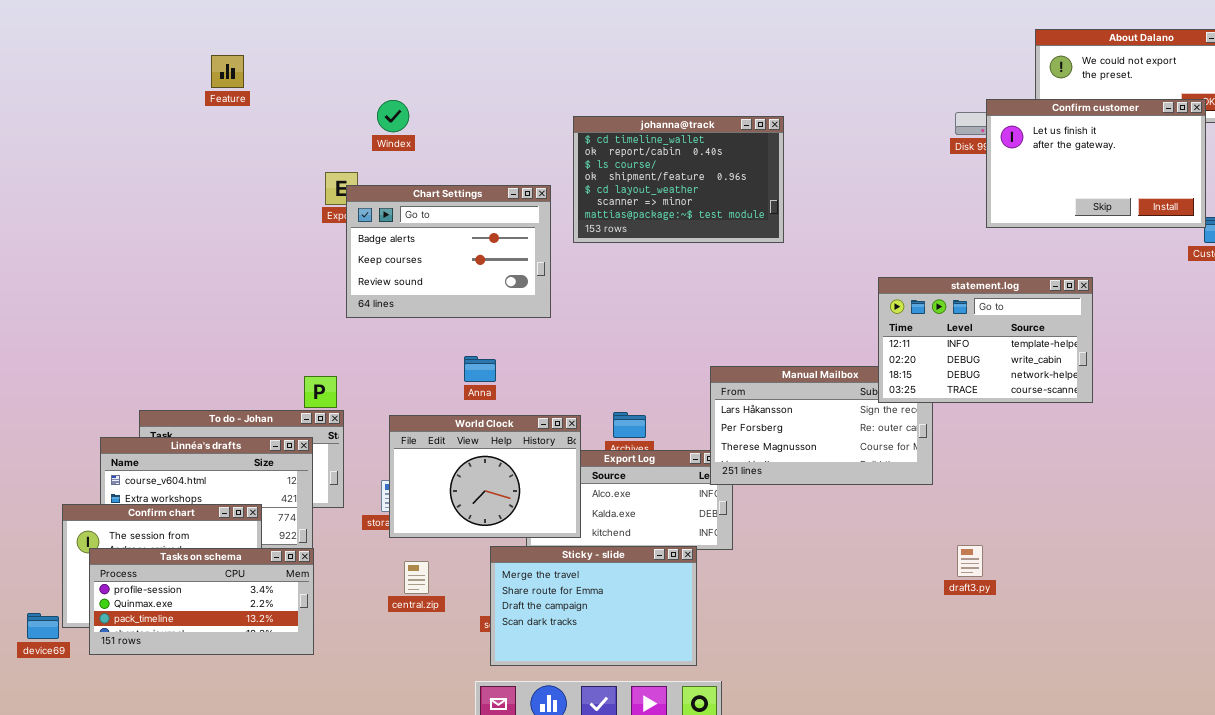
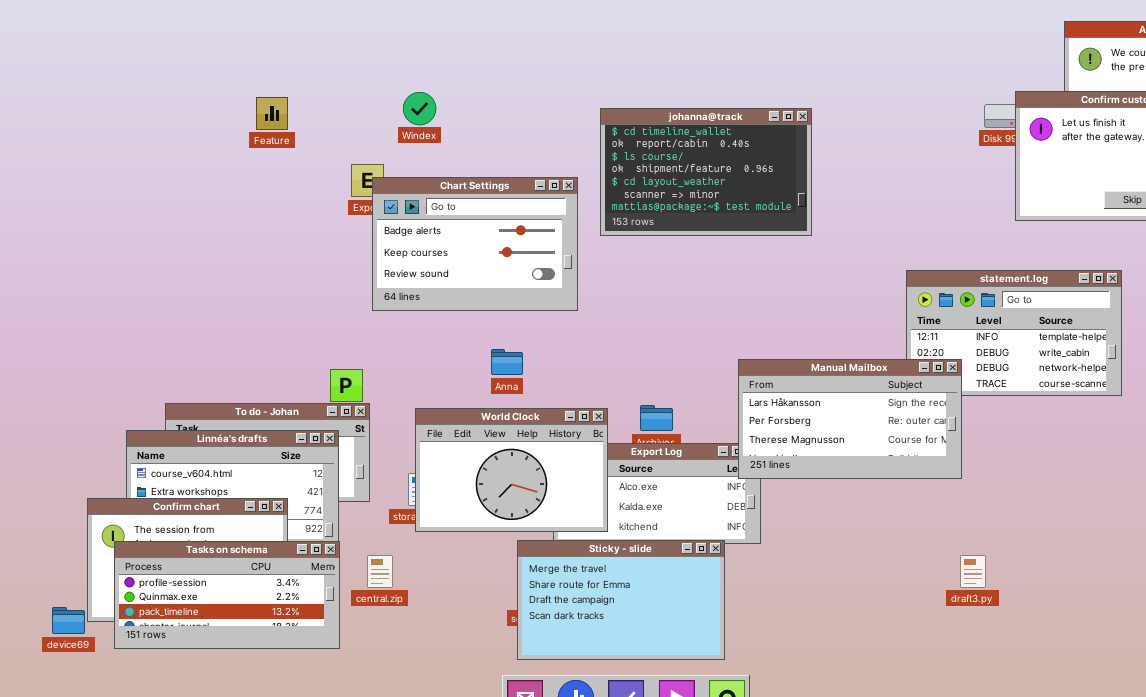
Feature: [211,55,244,88] -> [256,97,288,130], moved
Manual Mailbox: [710,366,933,485] -> [738,359,962,479], raised
draft3.py: [957,545,983,577] -> [960,555,986,588], moved
central.zip: [404,561,429,594] -> [367,555,393,588], moved

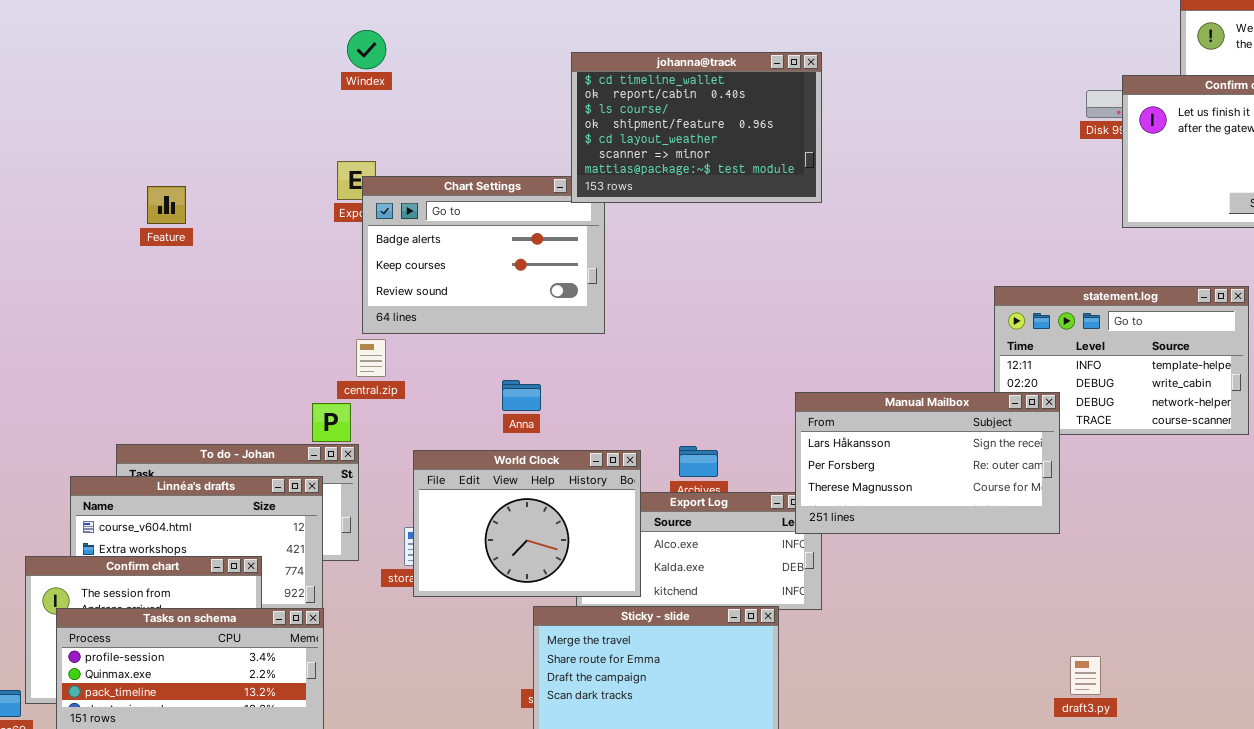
Windex: [403,92,436,125] -> [347,30,386,69], moved
Feature: [256,97,288,130] -> [147,186,186,224], moved
johanna@track: [600,108,812,236] -> [571,52,822,203], moved
central.zip: [367,555,393,588] -> [356,339,386,377], moved
draft3.py: [960,555,986,588] -> [1070,656,1101,695], moved

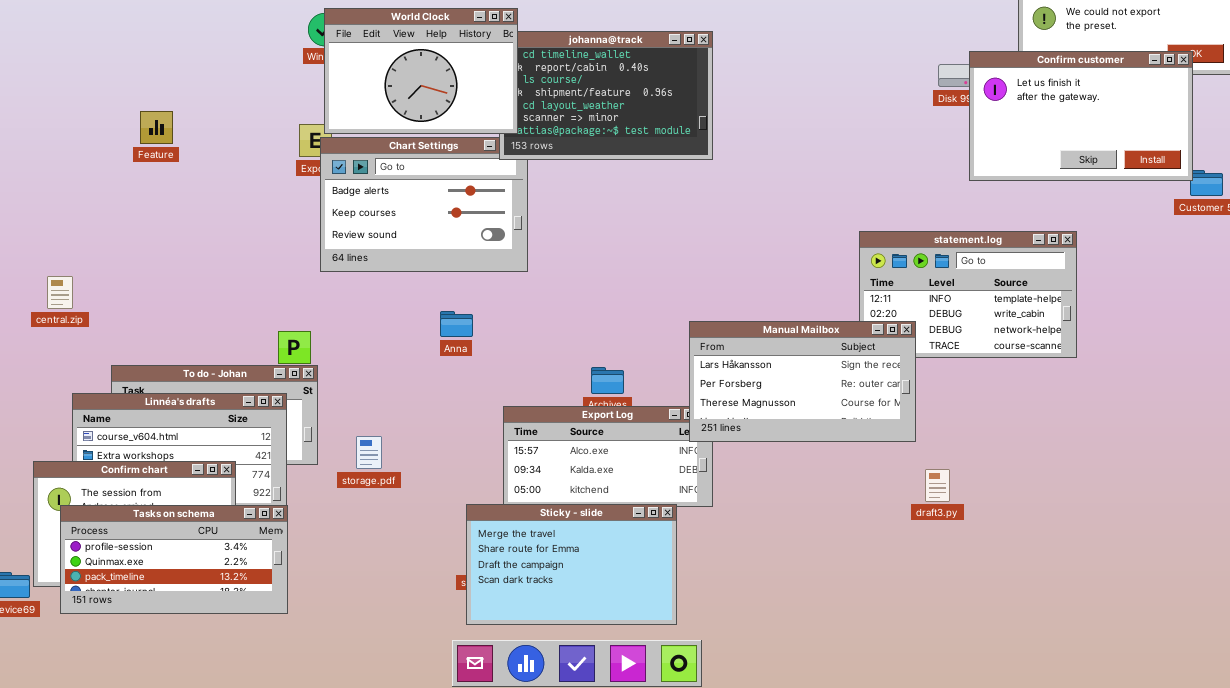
Feature: [147,186,186,224] -> [140,111,173,144], moved
central.zip: [356,339,386,377] -> [47,276,73,309], moved
World Clock: [413,450,641,597] -> [324,8,518,134], moved
draft3.py: [1070,656,1101,695] -> [925,469,950,502], moved

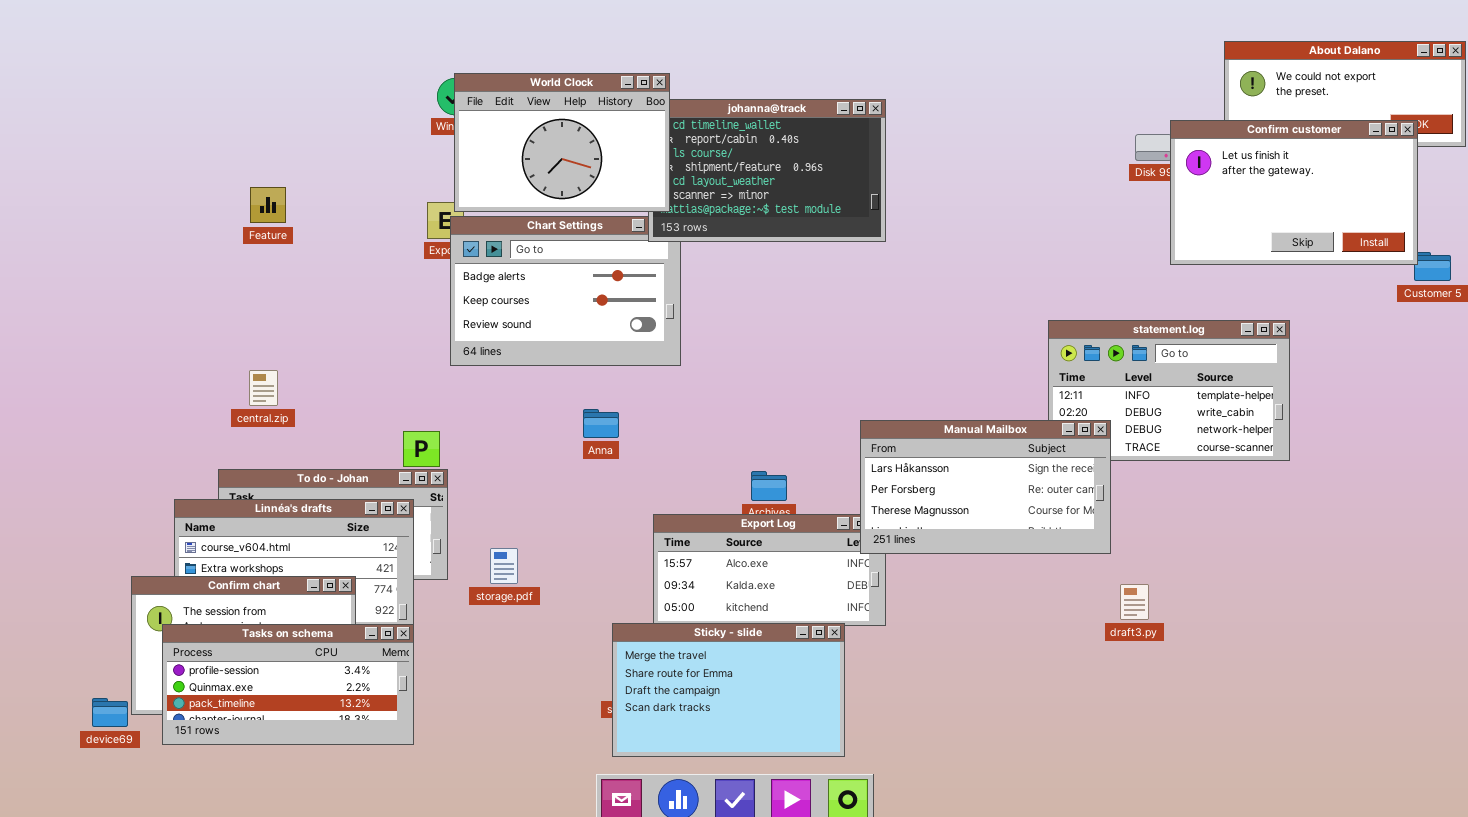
central.zip: [47,276,73,309] -> [249,370,278,406], moved

